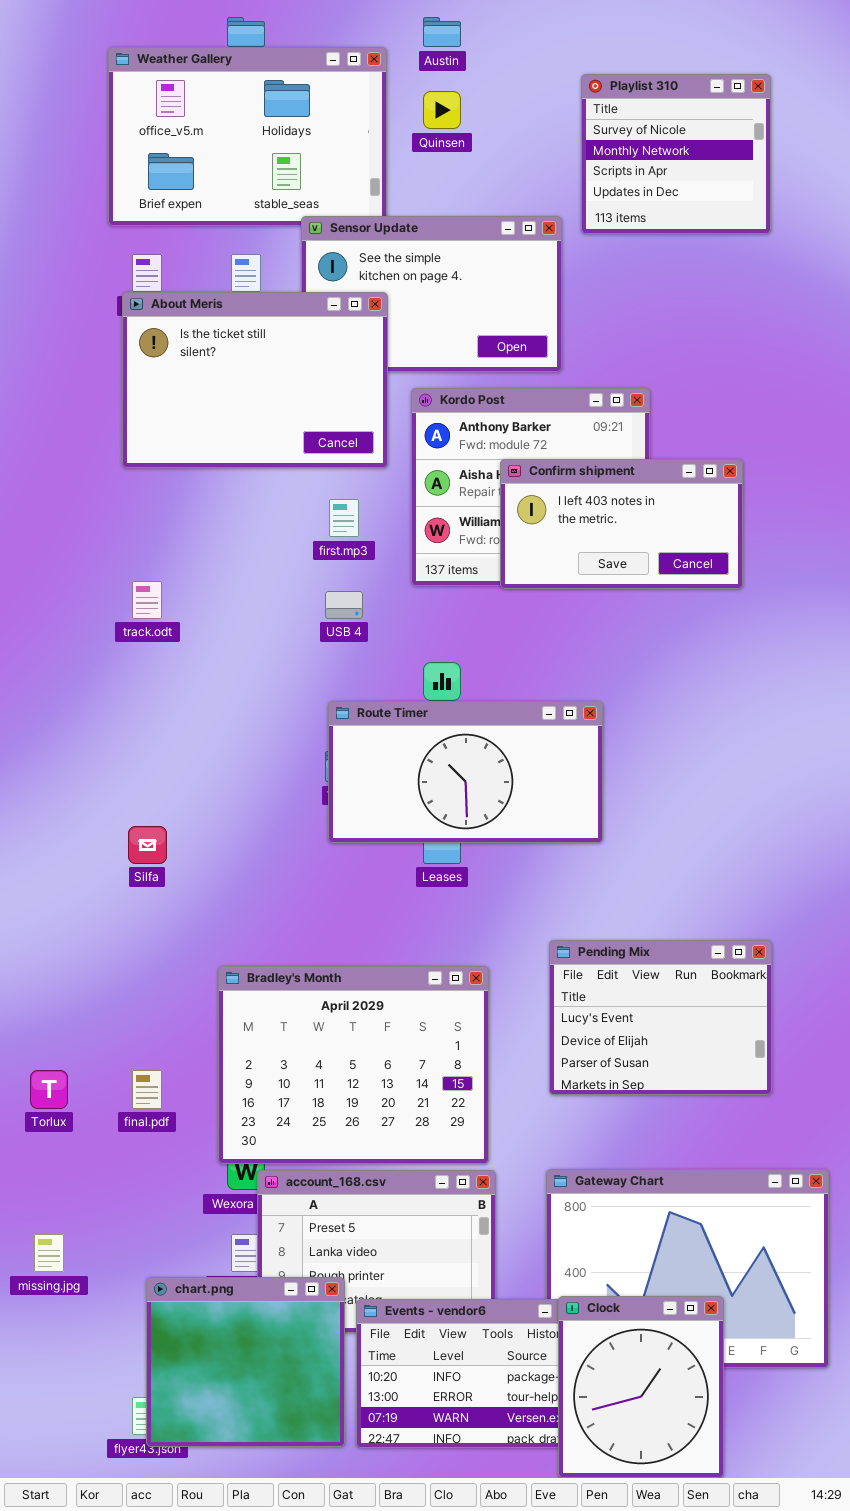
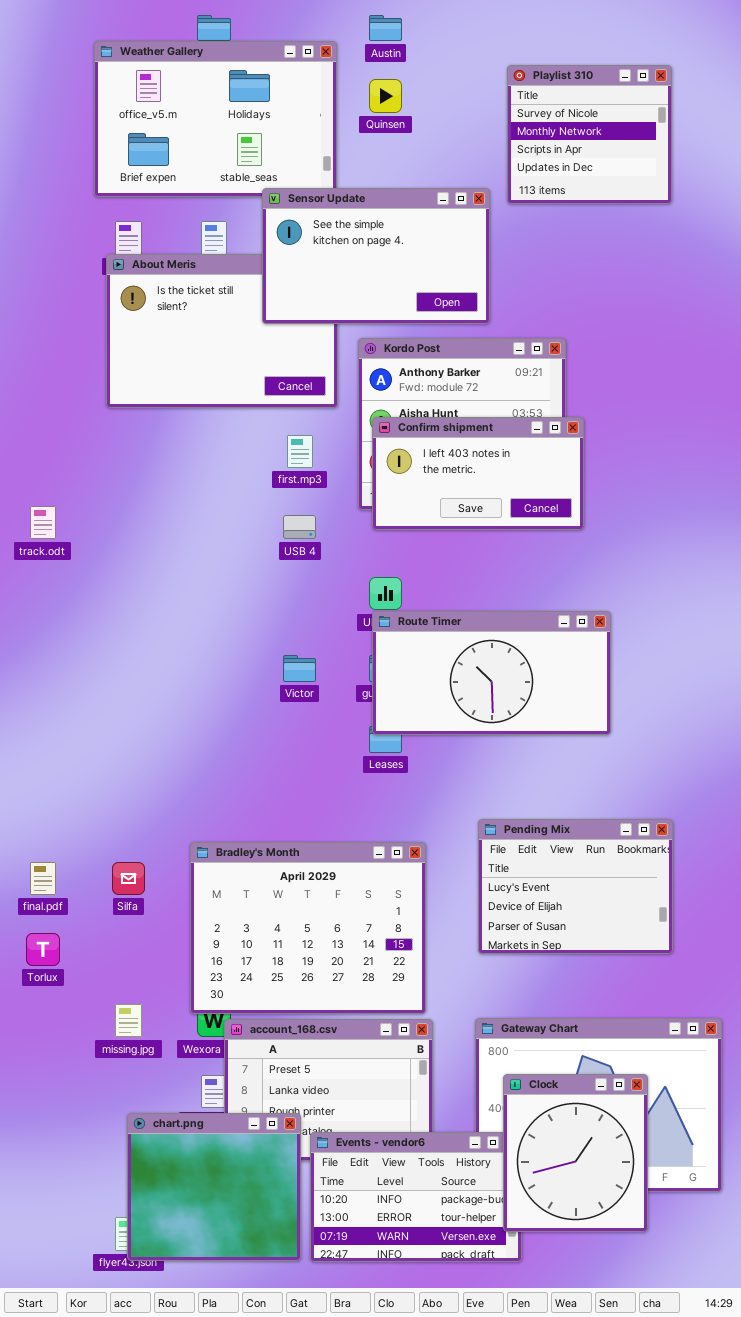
Sensor Update: [301,216,562,372] -> [262,188,490,324], raised
Confirm shipment: [500,459,743,589] -> [372,417,584,530], moved
track.odt: [132,581,162,619] -> [30,506,56,539], moved
Route Timer: [328,701,603,843] -> [372,611,611,735], moved
Silfa: [128,826,167,864] -> [112,862,145,895], moved
final.pdf: [132,1070,162,1109] -> [30,862,56,895], moved
missing.jpg: [34,1234,64,1272] -> [115,1004,142,1037], moved
Clock: [558,1296,724,1478] -> [503,1074,648,1232], moved

